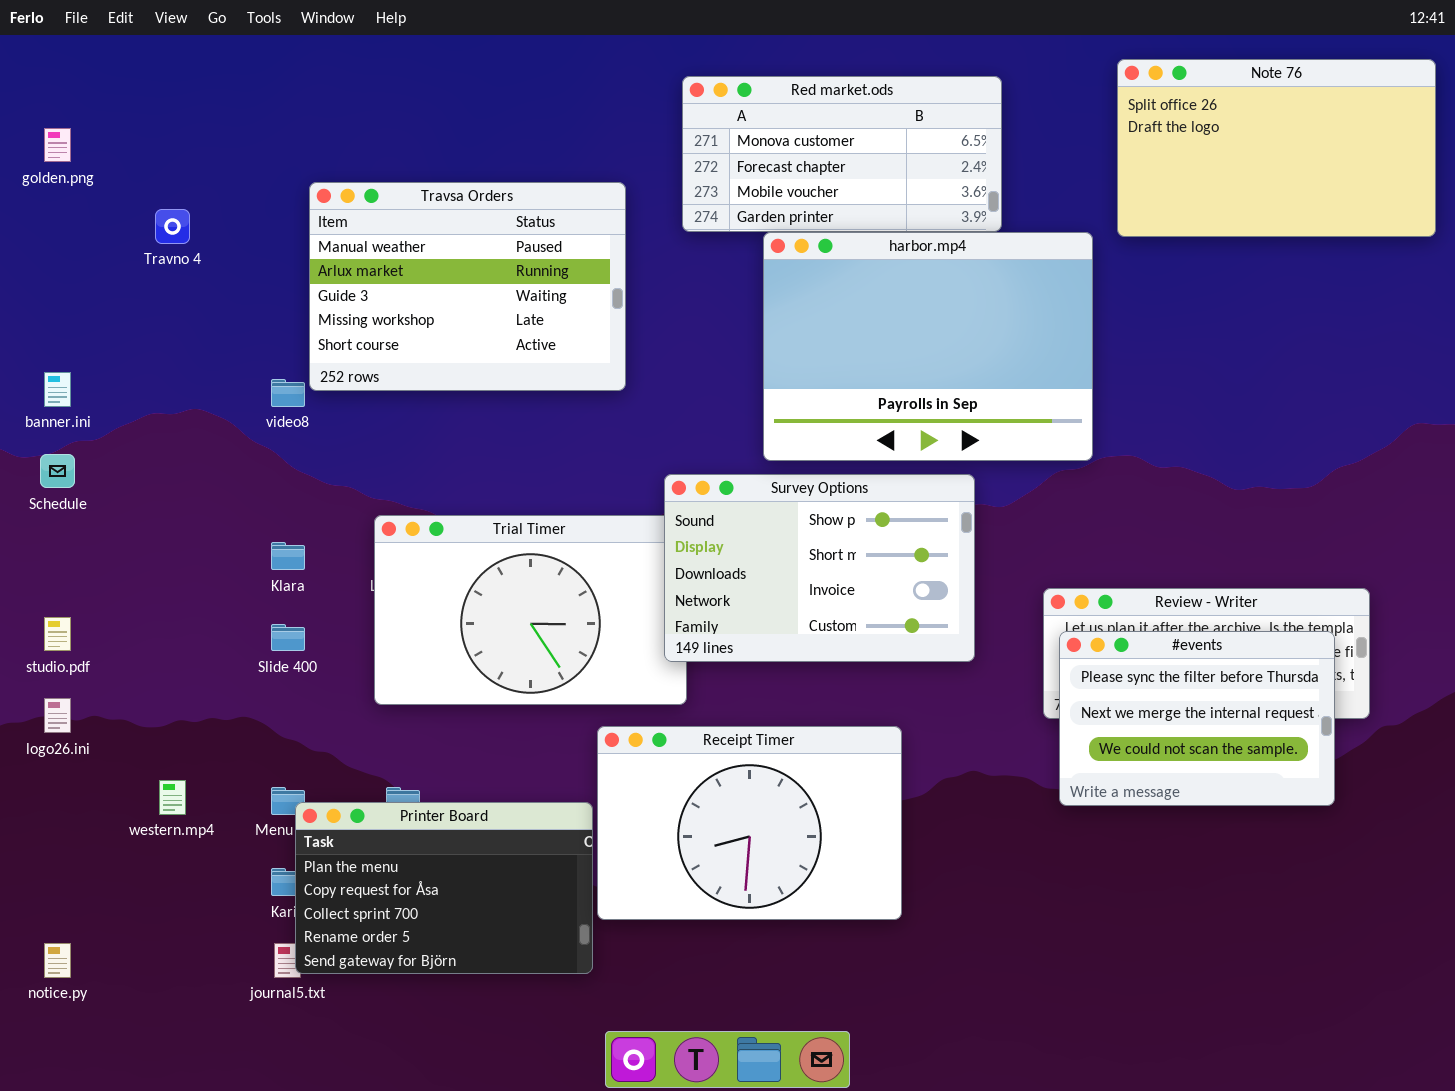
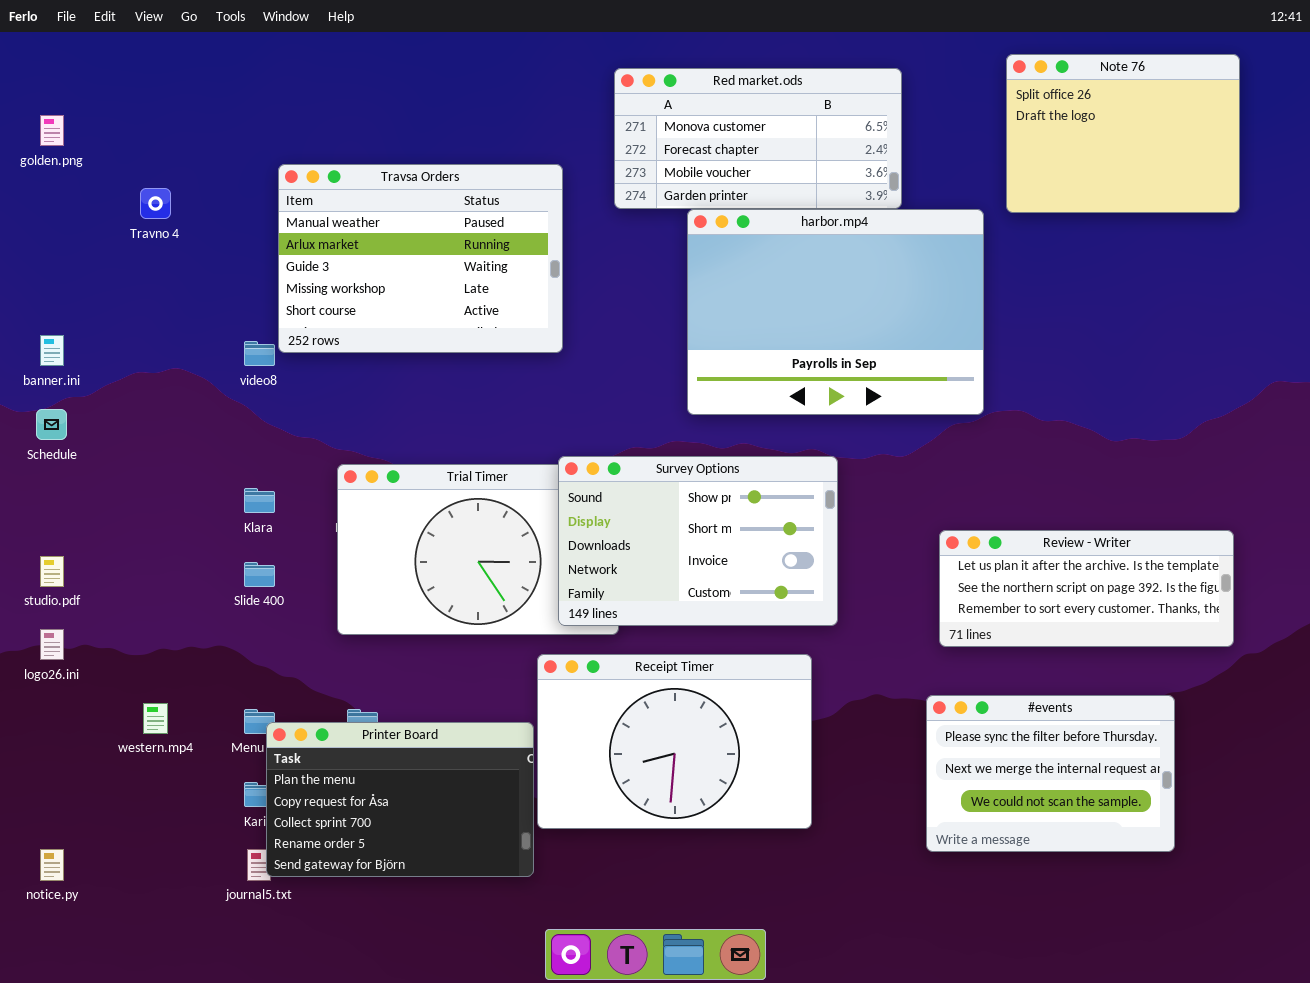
Note 76: [1117,59,1436,237] -> [1006,54,1240,213], resized
Survey Options: [664,474,975,662] -> [558,456,838,626], moved
#events: [1059,631,1335,806] -> [926,695,1175,852], moved

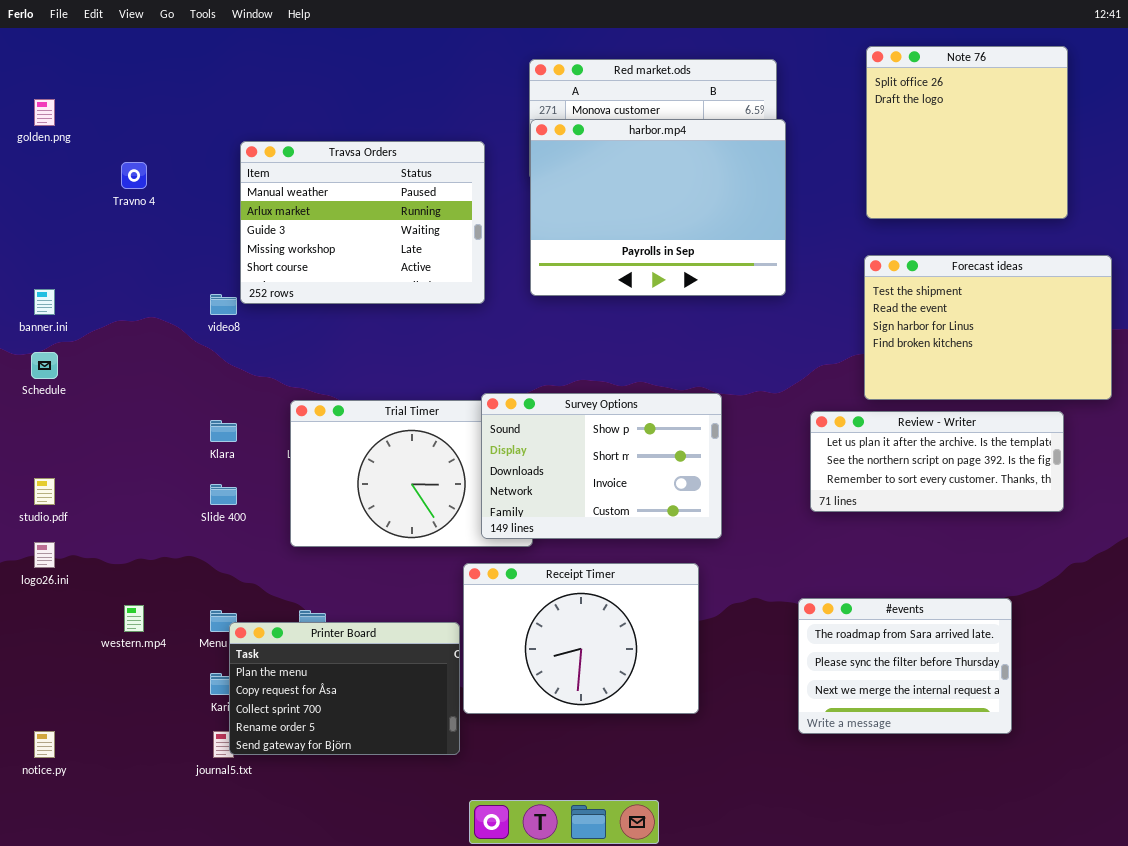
Note 76: [1006,54,1240,213] -> [866,46,1068,219], resized
harbor.mp4: [687,209,984,415] -> [530,119,786,296], moved
Forecast ideas: none -> [864,255,1112,400], opened
Review - Writer: [939,530,1234,647] -> [810,411,1064,512], moved
#events: [926,695,1175,852] -> [798,598,1012,734], scrolled up 1 row

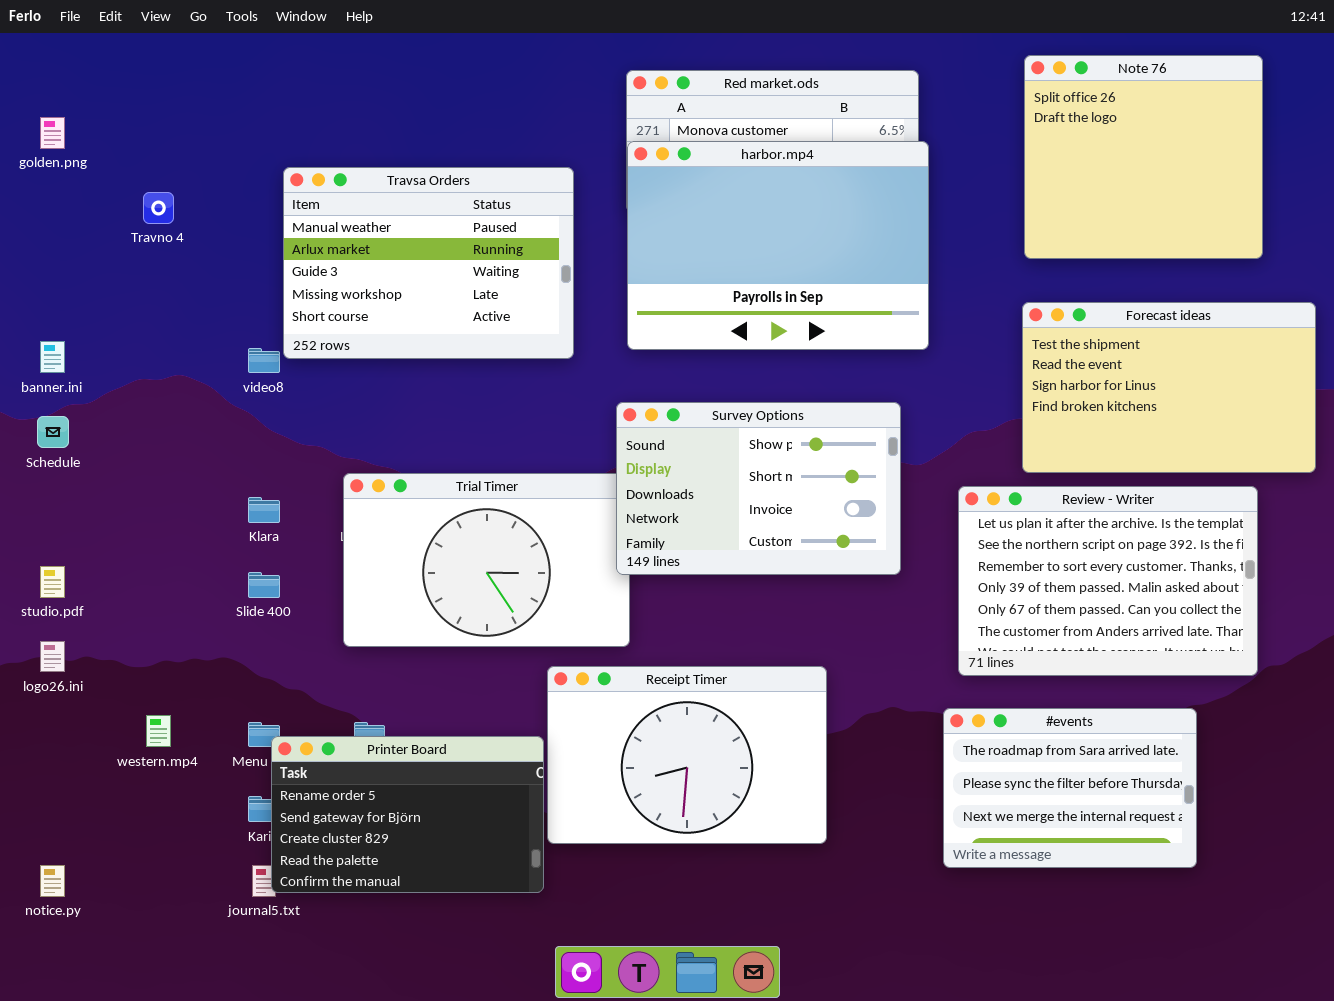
Survey Options: [481,393,722,539] -> [616,402,901,575], moved
Review - Writer: [810,411,1064,512] -> [958,486,1258,676], resized
Printer Board: [229,622,460,755] -> [271,736,544,893], scrolled down 3 rows

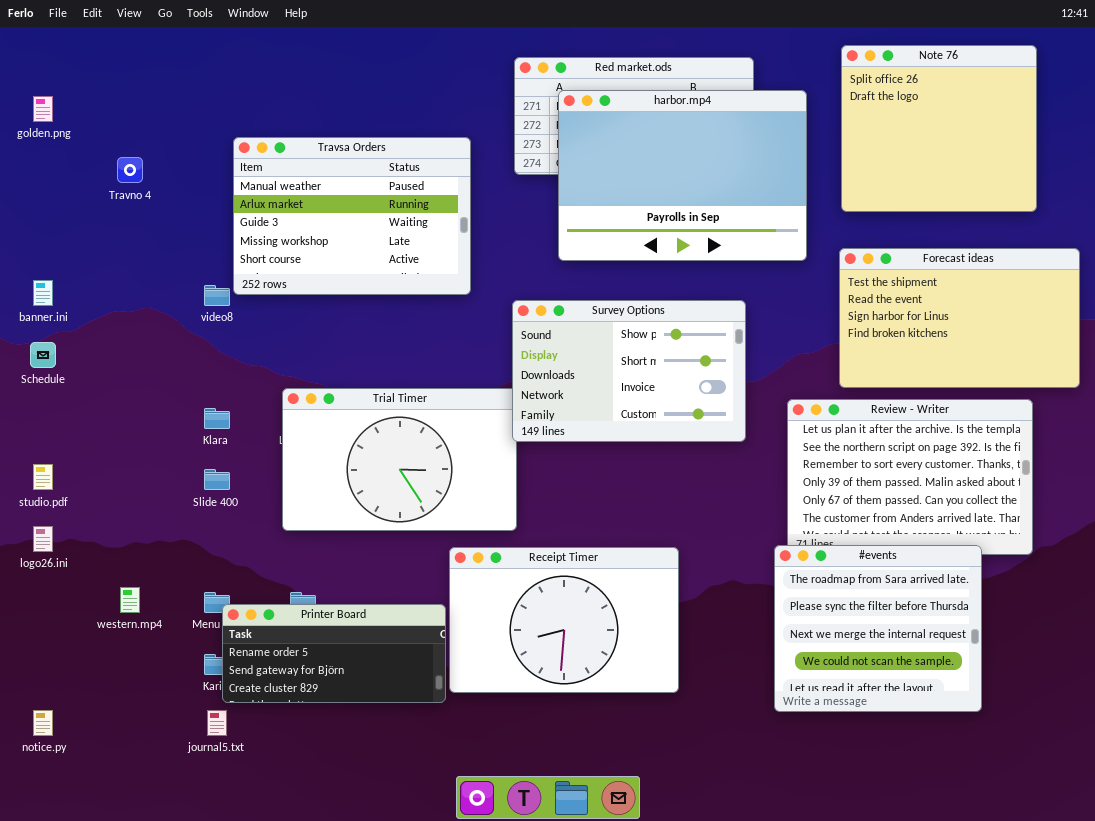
harbor.mp4: [627,141,929,350] -> [558,90,807,261], moved
Survey Options: [616,402,901,575] -> [512,300,746,442], moved
#events: [943,708,1197,868] -> [774,545,982,712], resized
Printer Board: [271,736,544,893] -> [222,604,446,703], resized

